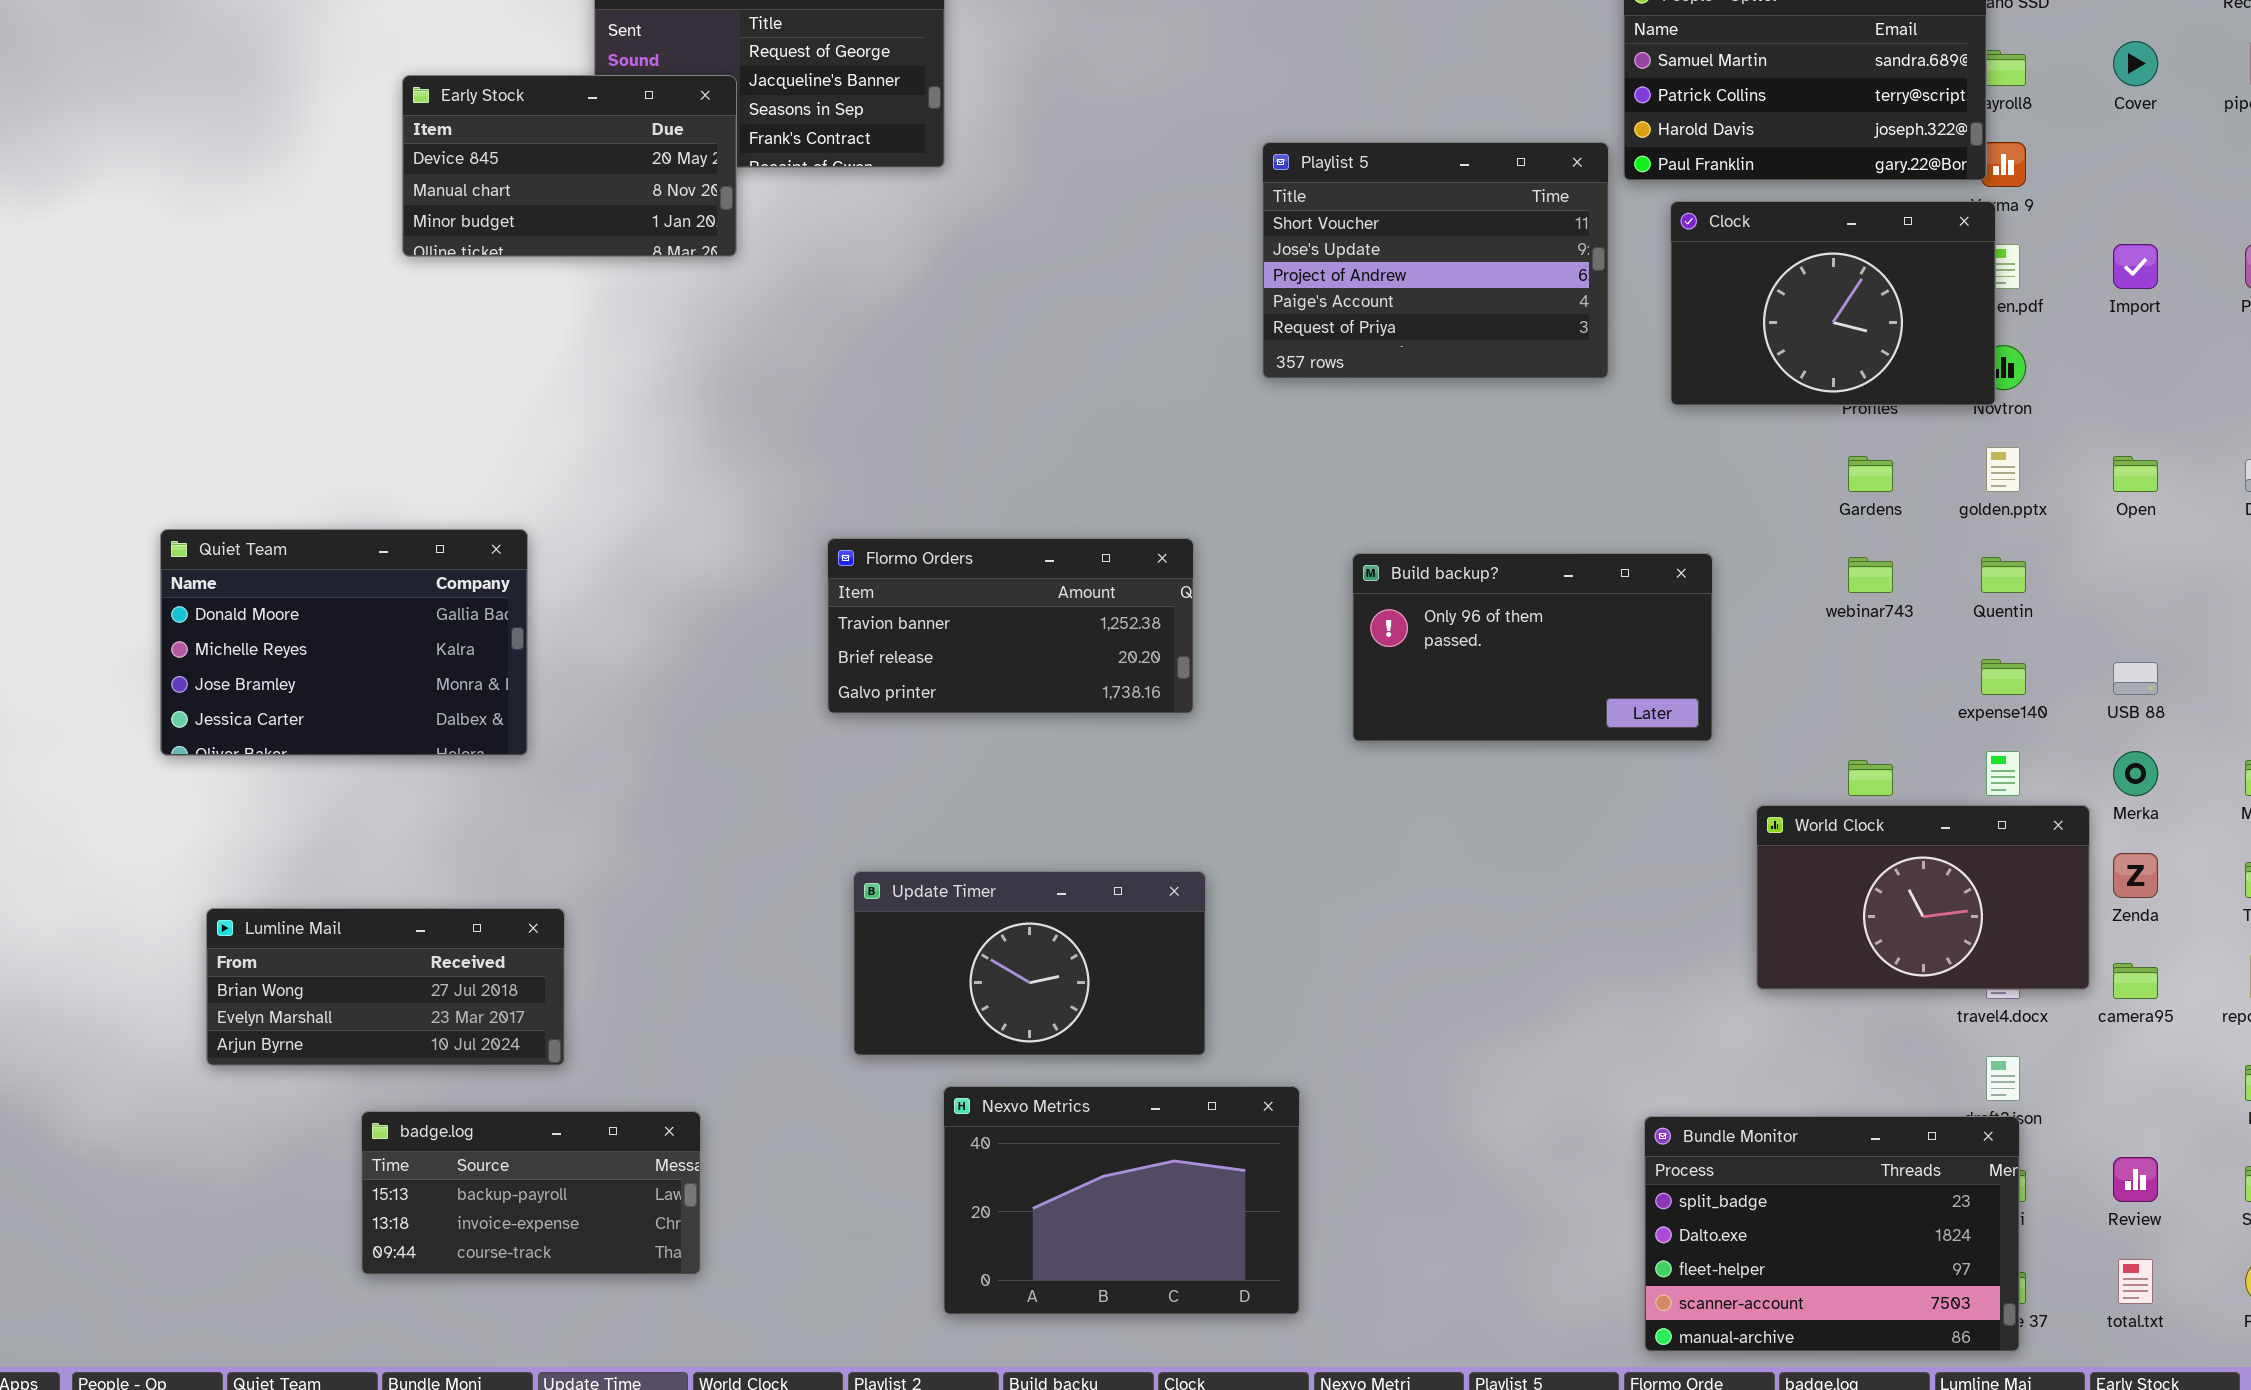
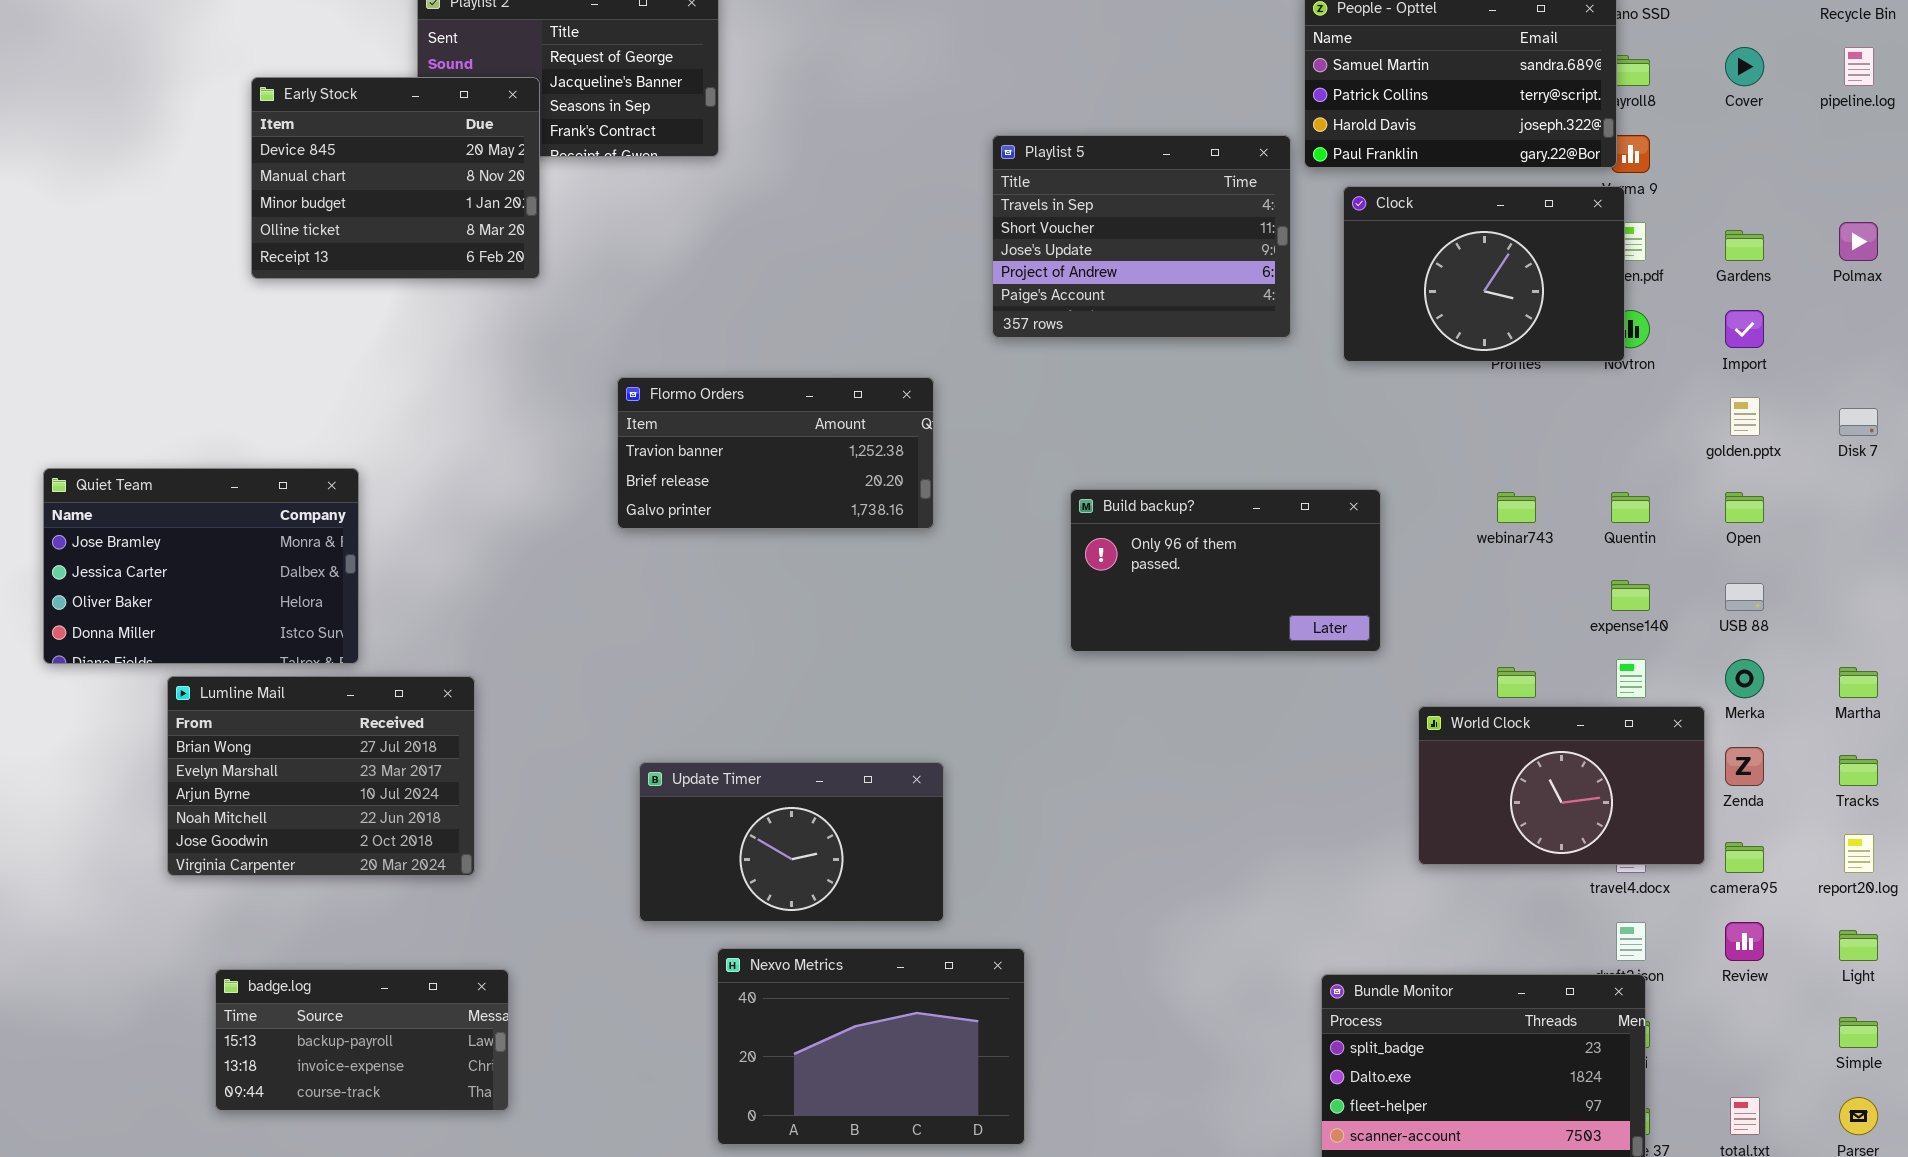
Early Stock: [402,75,737,257] -> [251,77,540,279], resized
Playlist 5: [1262,142,1609,379] -> [992,135,1291,338], scrolled up 1 row
Import: [2113,244,2158,289] -> [1725,310,1764,348], moved
golden.pptx: [1986,447,2020,492] -> [1730,397,1760,436], moved
Gardens: [1848,456,1893,492] -> [1725,230,1764,261], moved
Open: [2113,456,2158,492] -> [1725,492,1764,523], moved
Quiet Team: [160,529,528,756] -> [43,468,359,664], scrolled down 2 rows
Flormo Orders: [827,538,1194,714] -> [617,377,934,529], moved
Lumline Mail: [206,908,565,1066] -> [167,676,475,876], moved, resized
Review: [2113,1157,2158,1202] -> [1725,922,1764,961], moved

